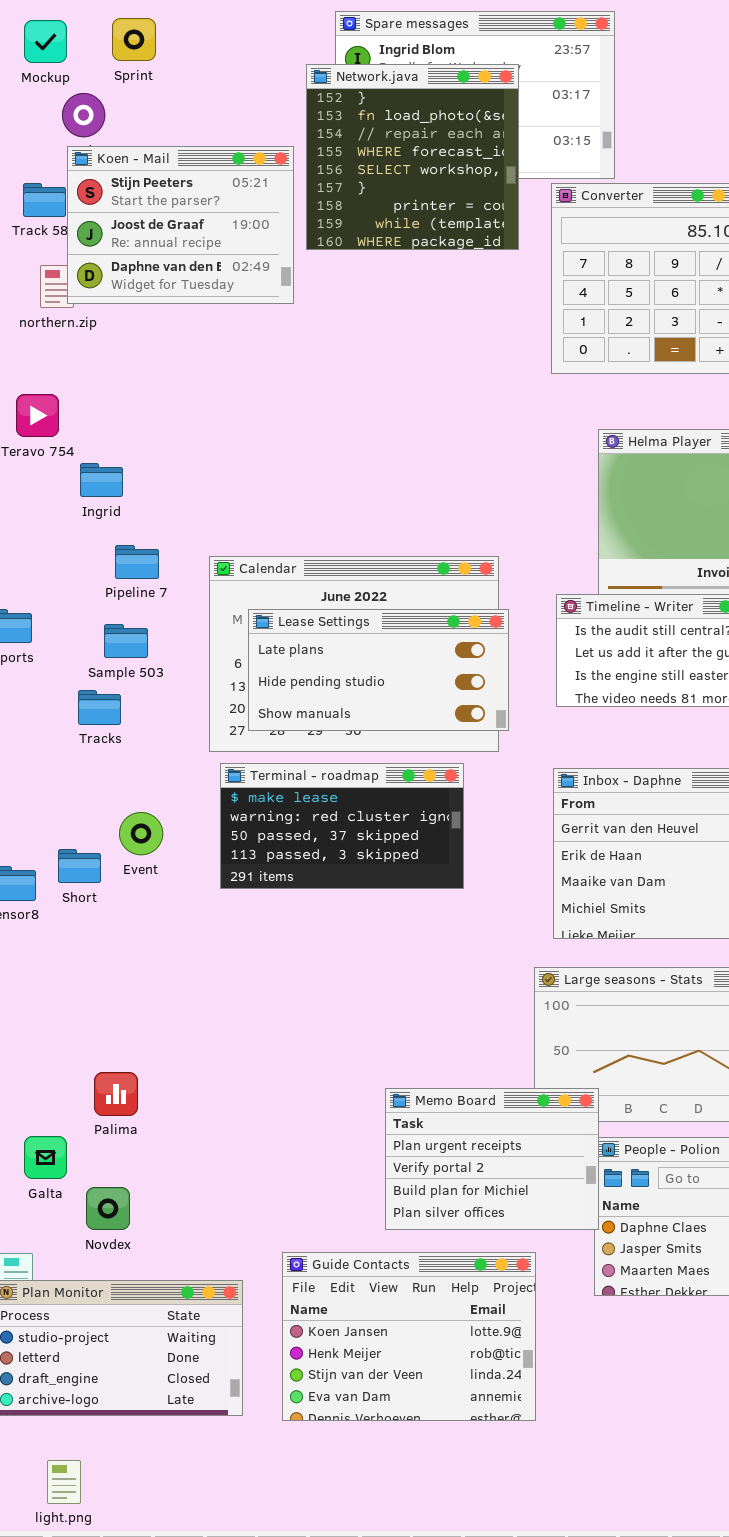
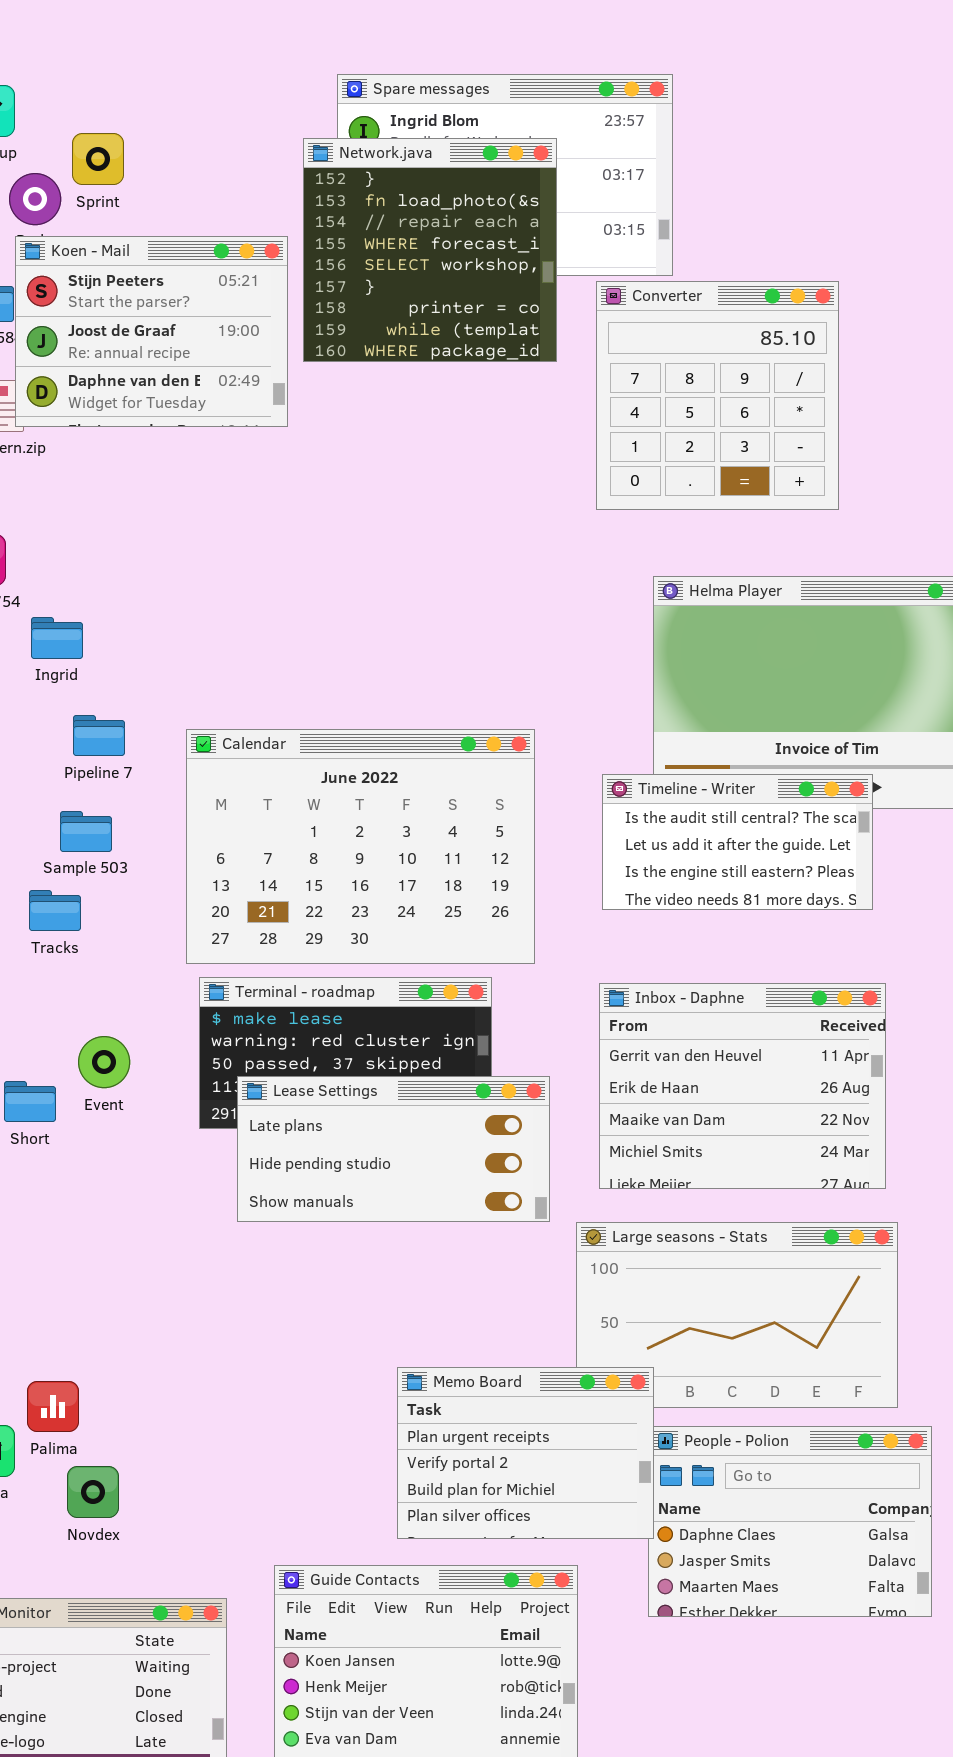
Sprint: [112,18,156,61] -> [72,133,124,185], moved
Lease Settings: [248,609,509,731] -> [237,1076,550,1222], moved
Palima: [94,1072,138,1116] -> [27,1381,79,1432], moved
Novdex: [86,1187,130,1230] -> [67,1466,119,1518], moved

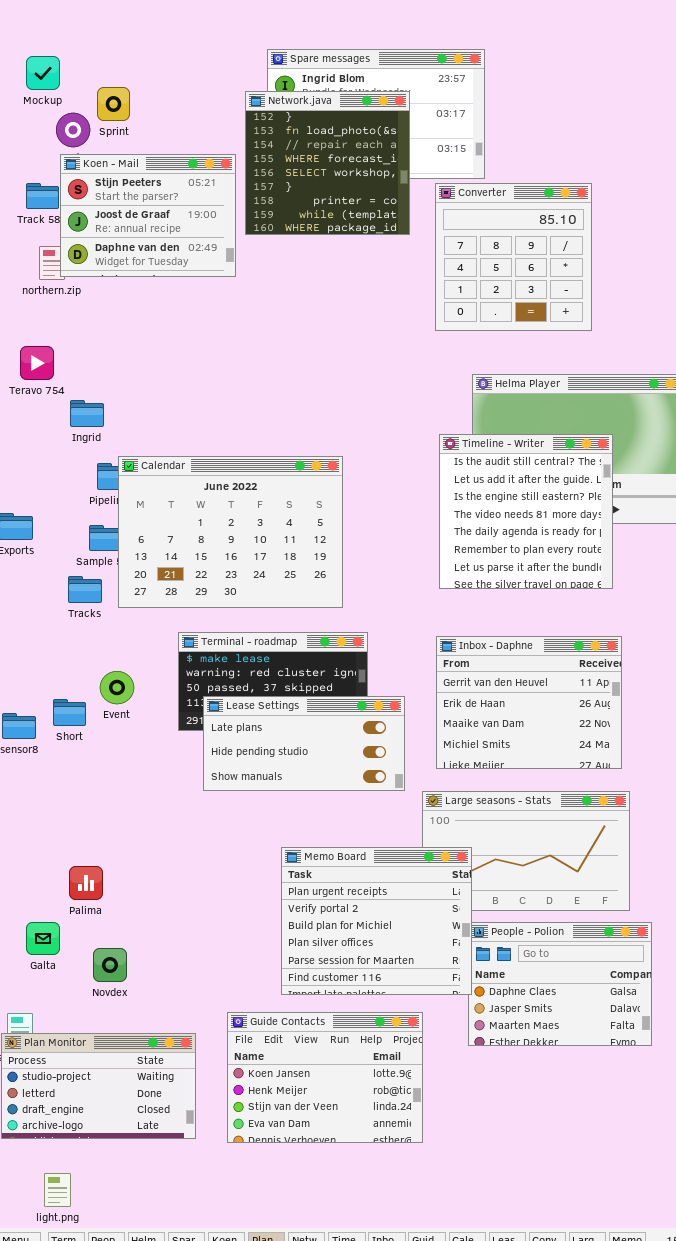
Calendar: [186,729,535,964] -> [118,456,343,608], moved
Timeline - Writer: [602,774,873,910] -> [439,434,613,589], resized
Memo Board: [397,1367,654,1539] -> [281,847,472,995], resized
Palima: [27,1381,79,1432] -> [69,866,103,900], moved

